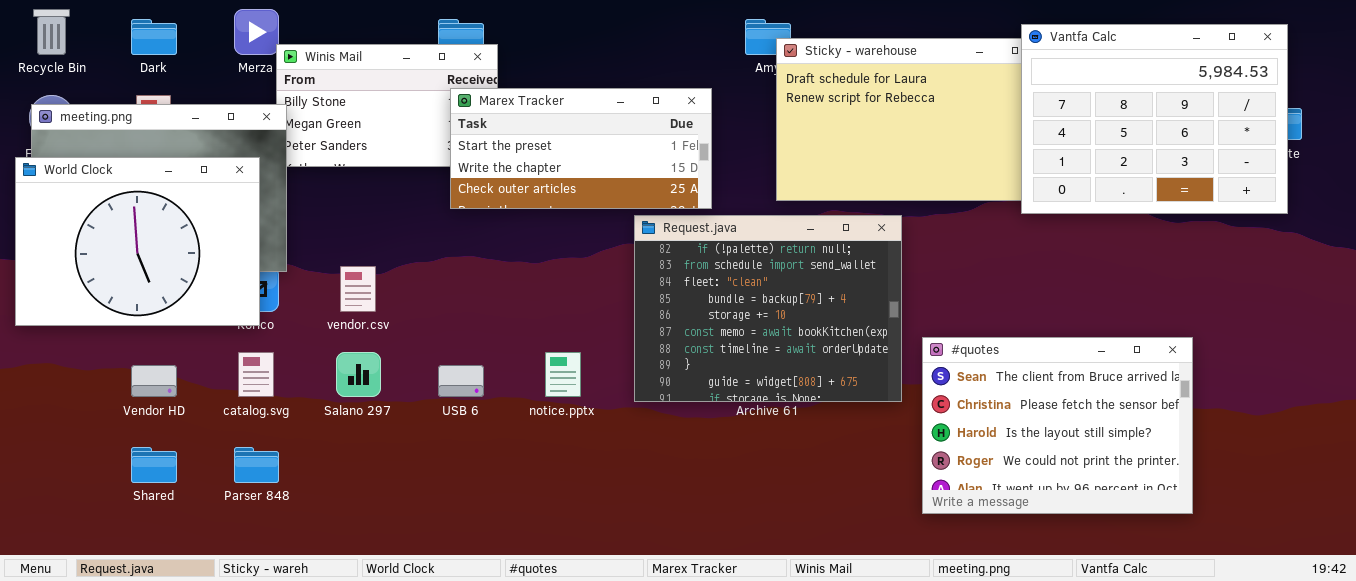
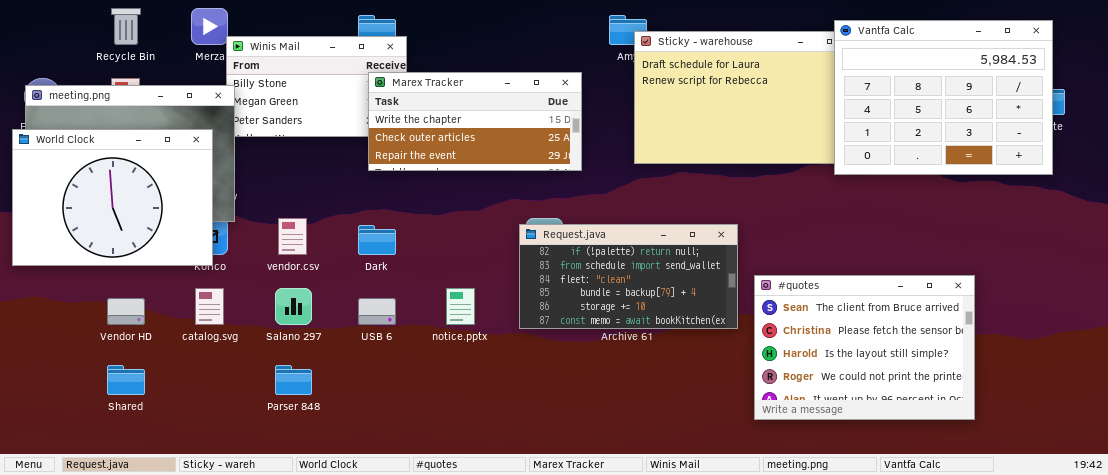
Recycle Bin: [33,9,70,55] -> [111,8,141,45], moved
Dark: [131,19,177,55] -> [358,225,396,255], moved
Marex Tracker: [450,88,712,209] -> [368,72,582,171], scrolled down 1 row
Request.java: [634,215,902,402] -> [519,224,738,329], resized
Parser 848: [234,447,279,483] -> [275,365,312,395], moved

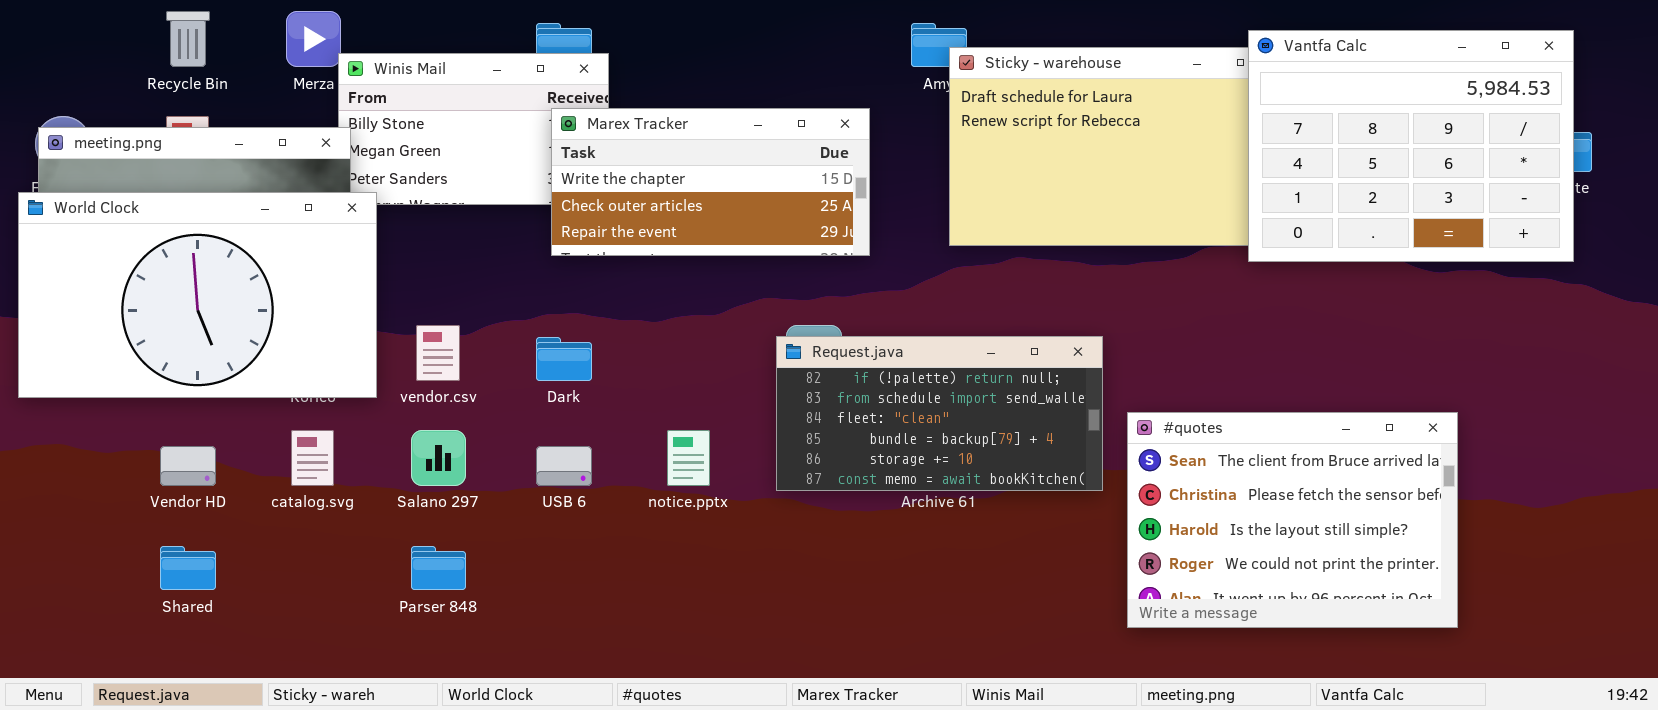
World Clock: [12,129,213,266] -> [18,192,377,398], resized

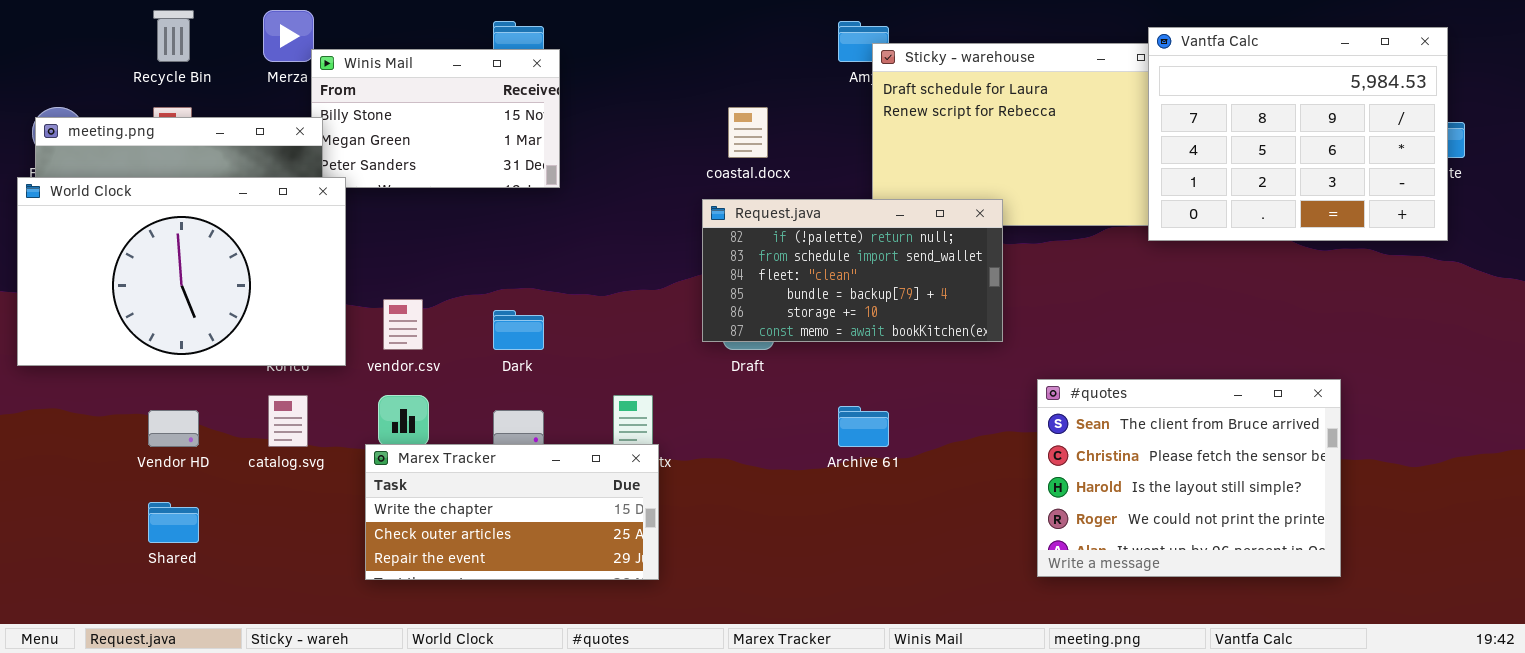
Marex Tracker: [551,108,870,256] -> [365,444,659,580], moved
Request.java: [776,336,1103,491] -> [702,199,1003,342], moved

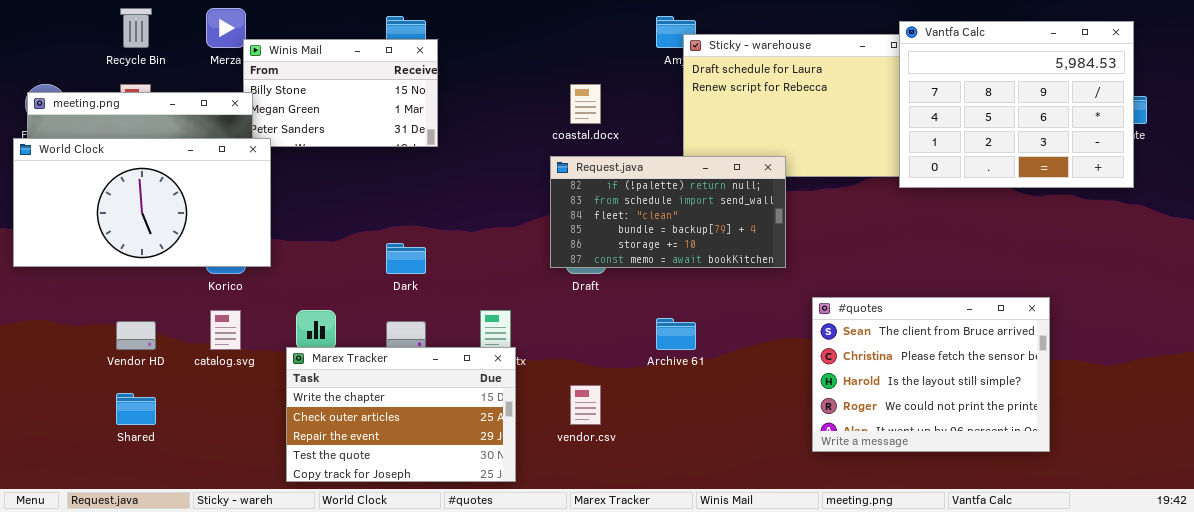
World Clock: [17,177,346,366] -> [13,138,271,267], resized
vendor.csv: [383,299,423,350] -> [570,385,601,425], moved
Marex Tracker: [365,444,659,580] -> [286,347,516,482], resized

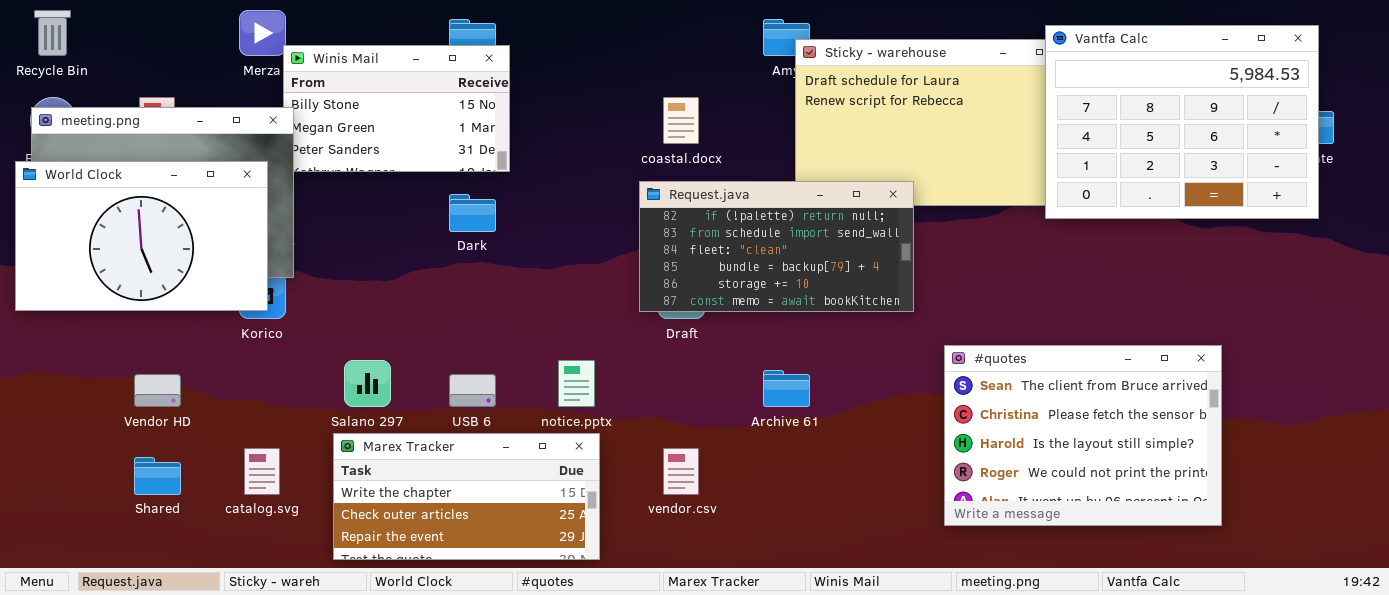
Recycle Bin: [120,8,152,48] -> [34,10,71,56], moved
World Clock: [13,138,271,267] -> [15,161,268,311], resized
Dark: [386,243,426,274] -> [449,194,496,232], moved
catalog.svg: [210,310,241,350] -> [244,448,280,495], moved
Marex Tracker: [286,347,516,482] -> [333,433,600,560], resized

